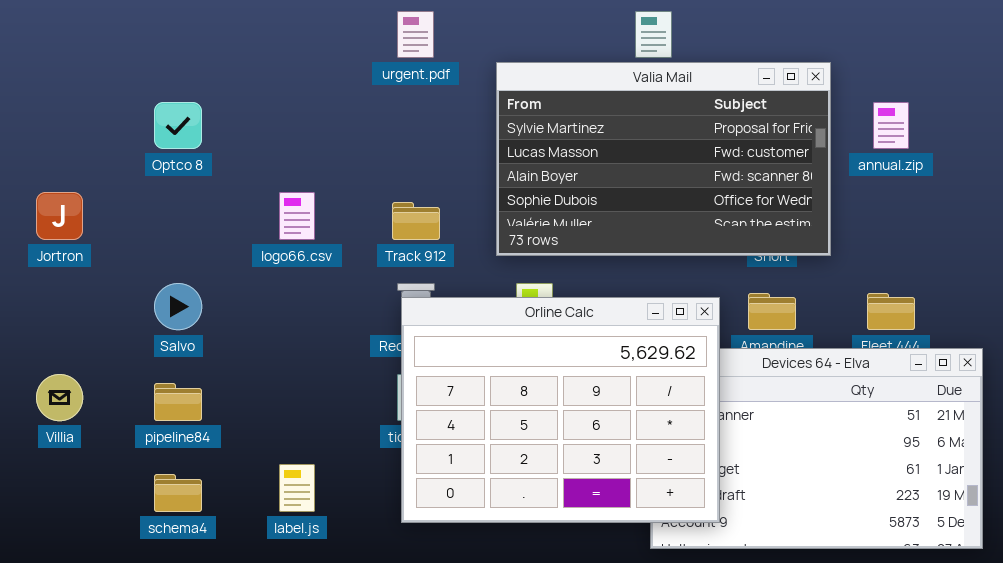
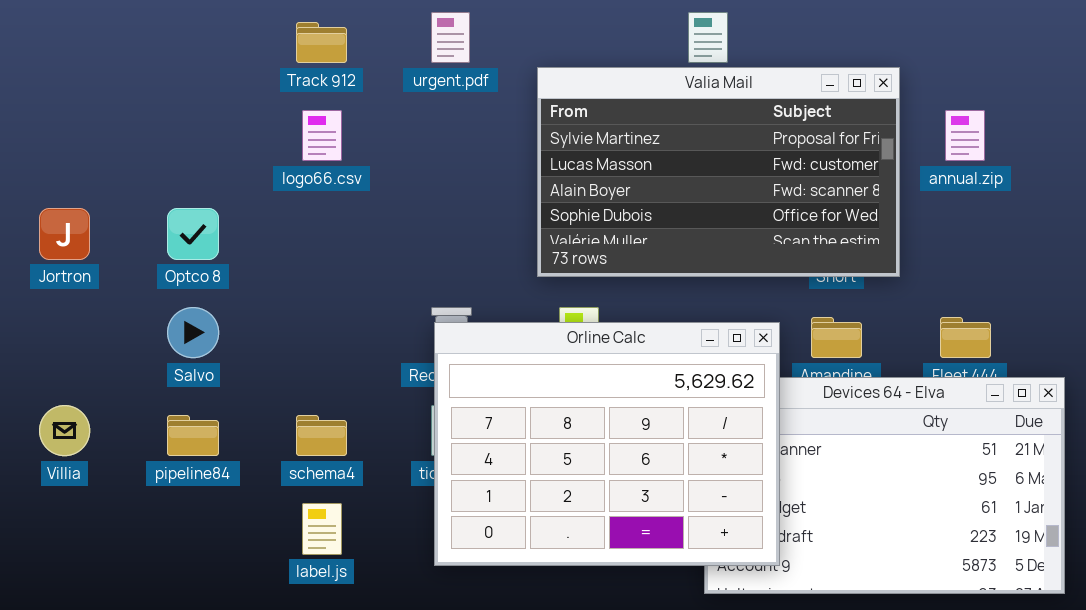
Optco 8: [154,102,202,149] -> [167,208,219,260], moved
logo66.csv: [279,192,315,240] -> [302,110,342,161], moved
Track 912: [392,202,440,240] -> [296,22,347,63], moved
schema4: [154,474,202,512] -> [296,415,347,456], moved

